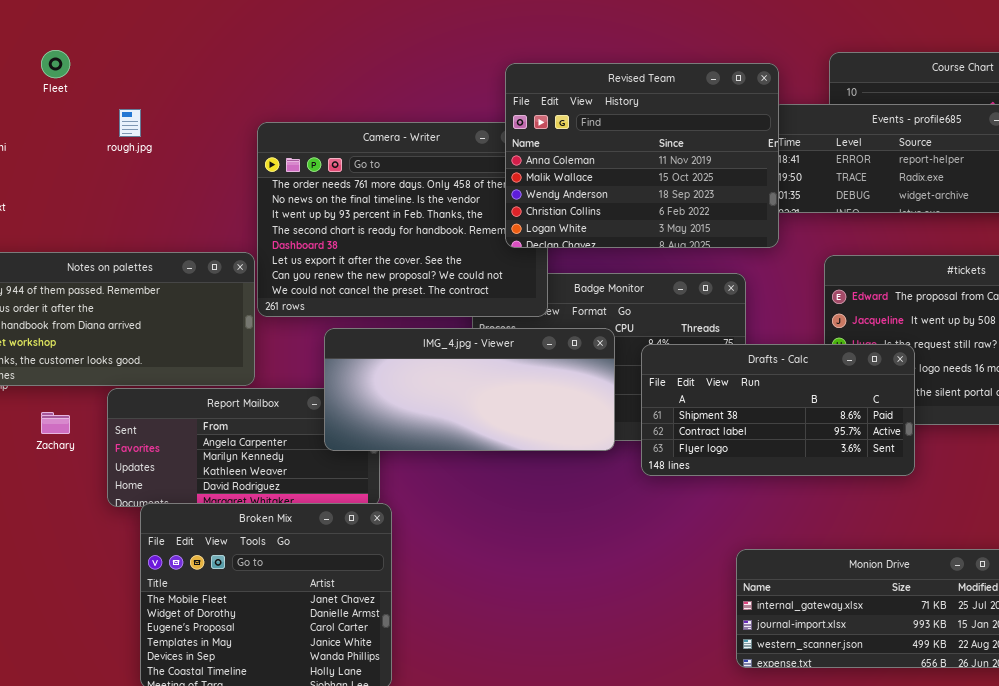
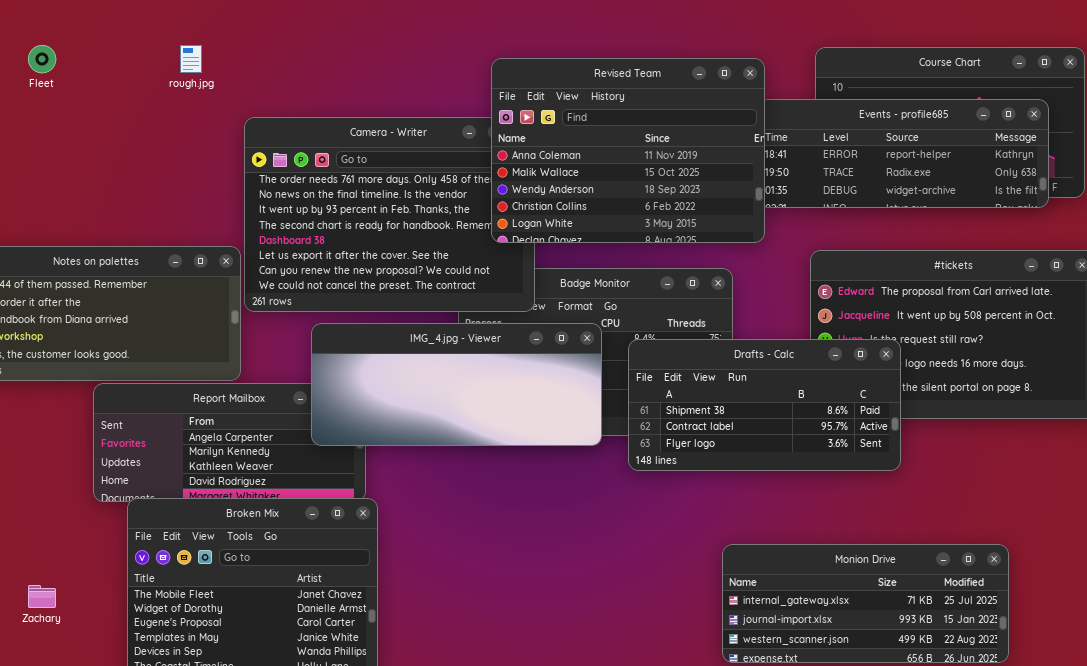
rough.jpg: [119,109,141,137] -> [180,45,202,73], moved
Zachary: [41,412,70,434] -> [28,585,56,608], moved

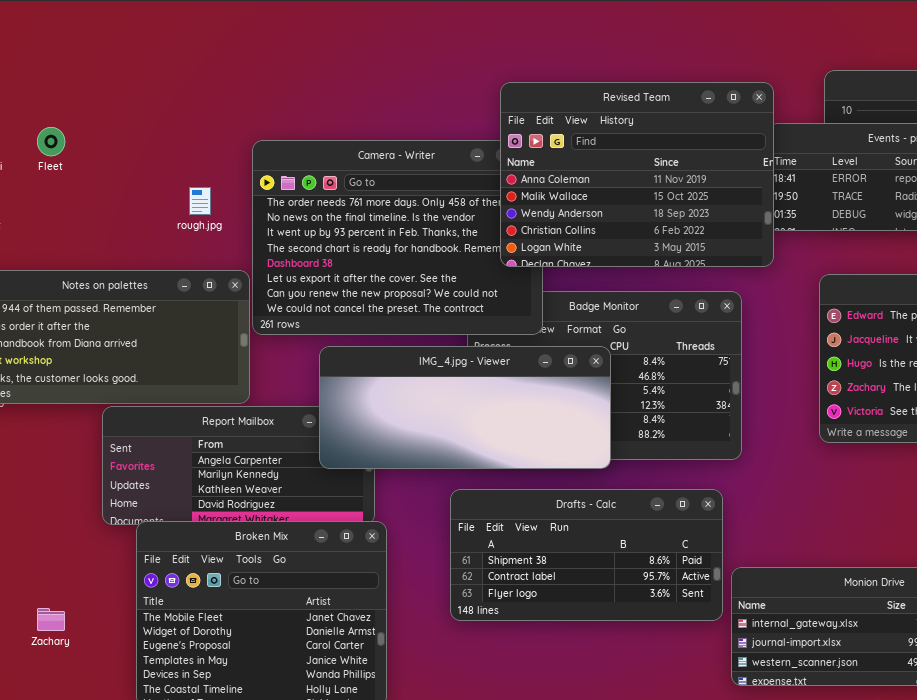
Fleet: [28,45,56,73] -> [37,127,65,156], moved
rough.jpg: [180,45,202,73] -> [189,187,211,215], moved
Drafts - Calc: [628,339,901,471] -> [450,489,723,621], moved

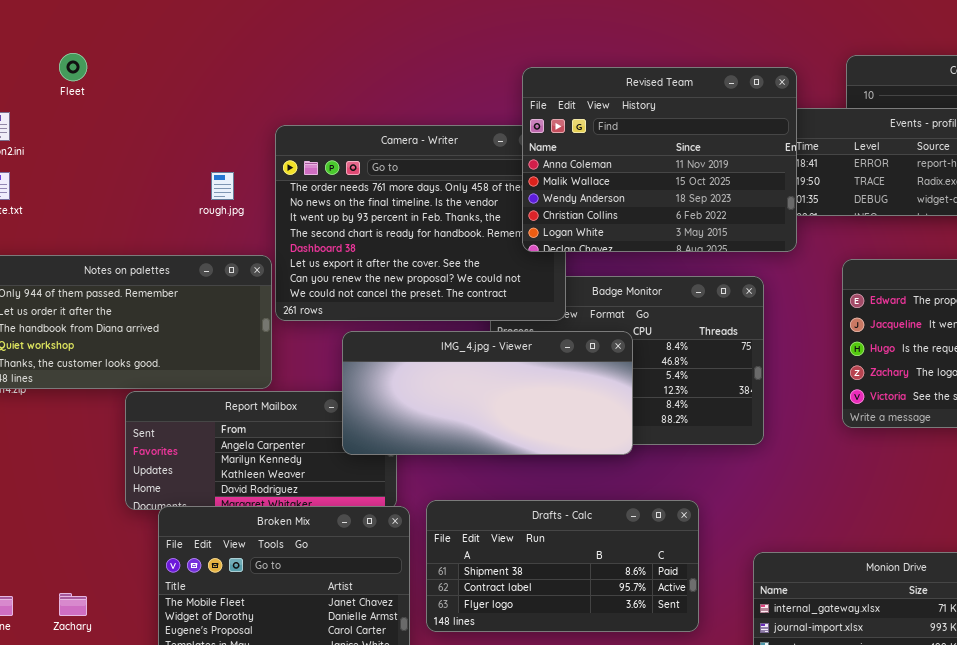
Fleet: [37,127,65,156] -> [59,53,87,81], moved
Drafts - Calc: [450,489,723,621] -> [426,500,699,632], moved

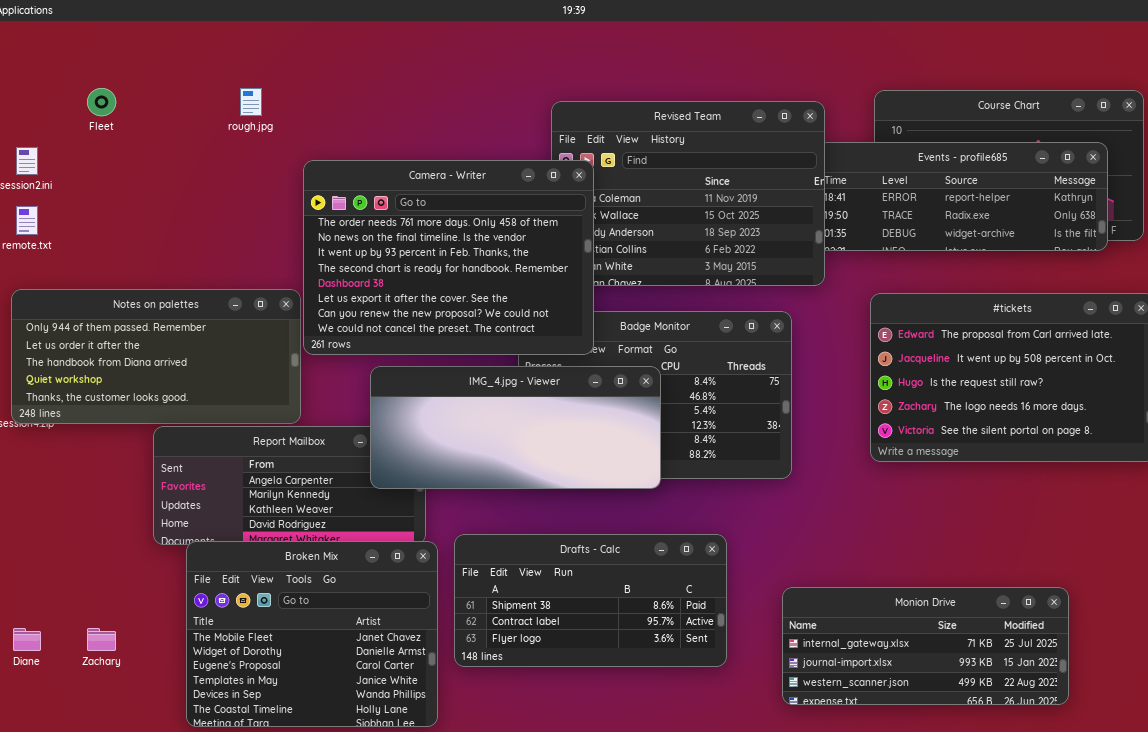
Camera - Writer: [275,125,566,321] -> [303,160,594,355], raised
rough.jpg: [211,172,234,200] -> [240,88,262,116], moved

